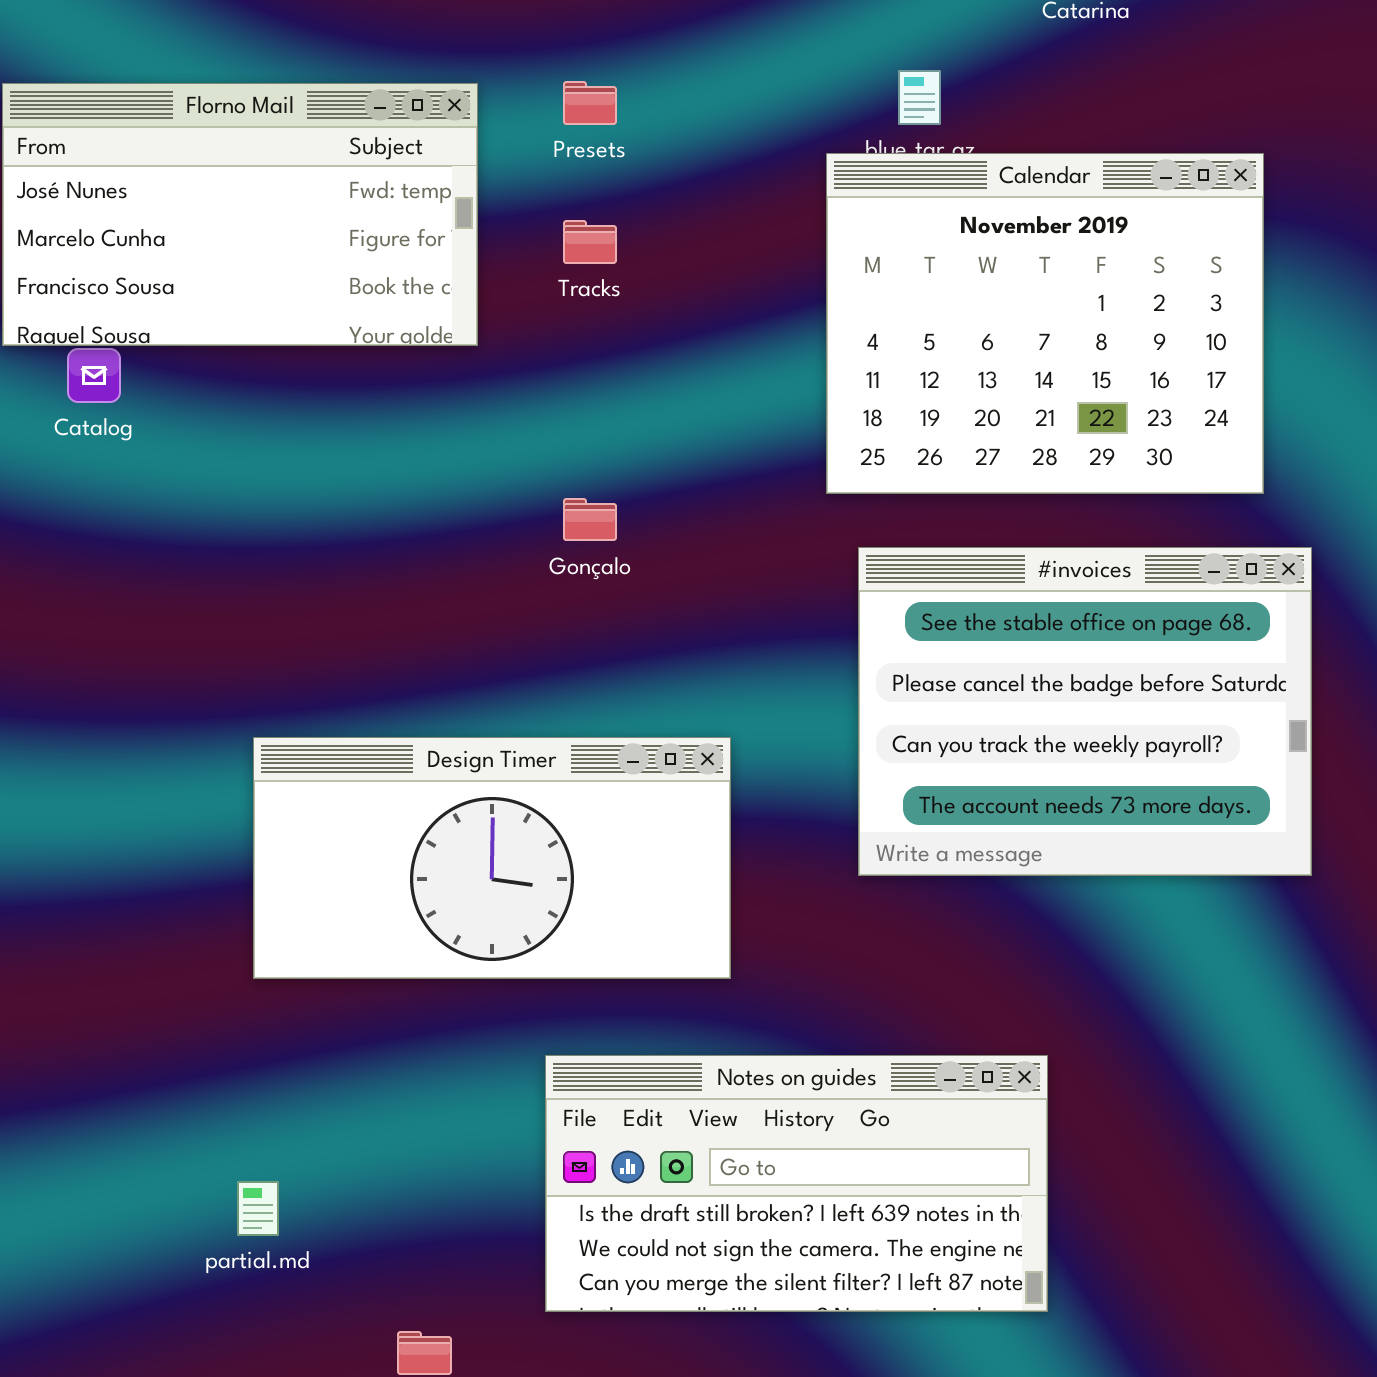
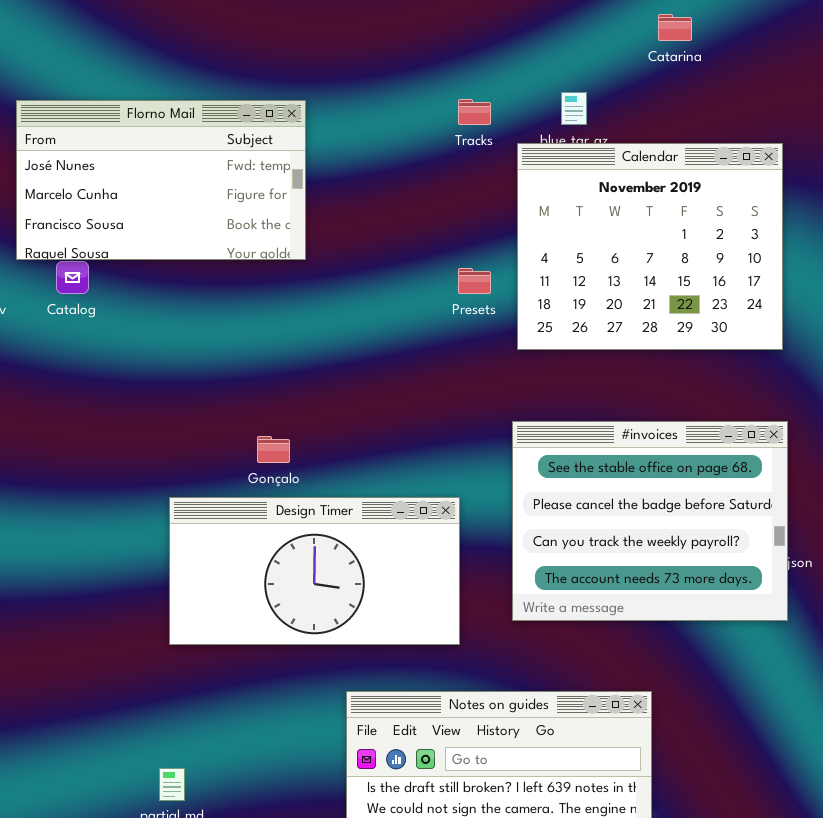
Presets: [563,81,617,125] -> [458,268,491,294], moved
Tracks: [563,220,617,264] -> [458,99,491,125], moved
Gonçalo: [563,498,617,541] -> [257,436,290,463], moved
#invoices: [858,547,1312,876] -> [512,421,788,621], moved

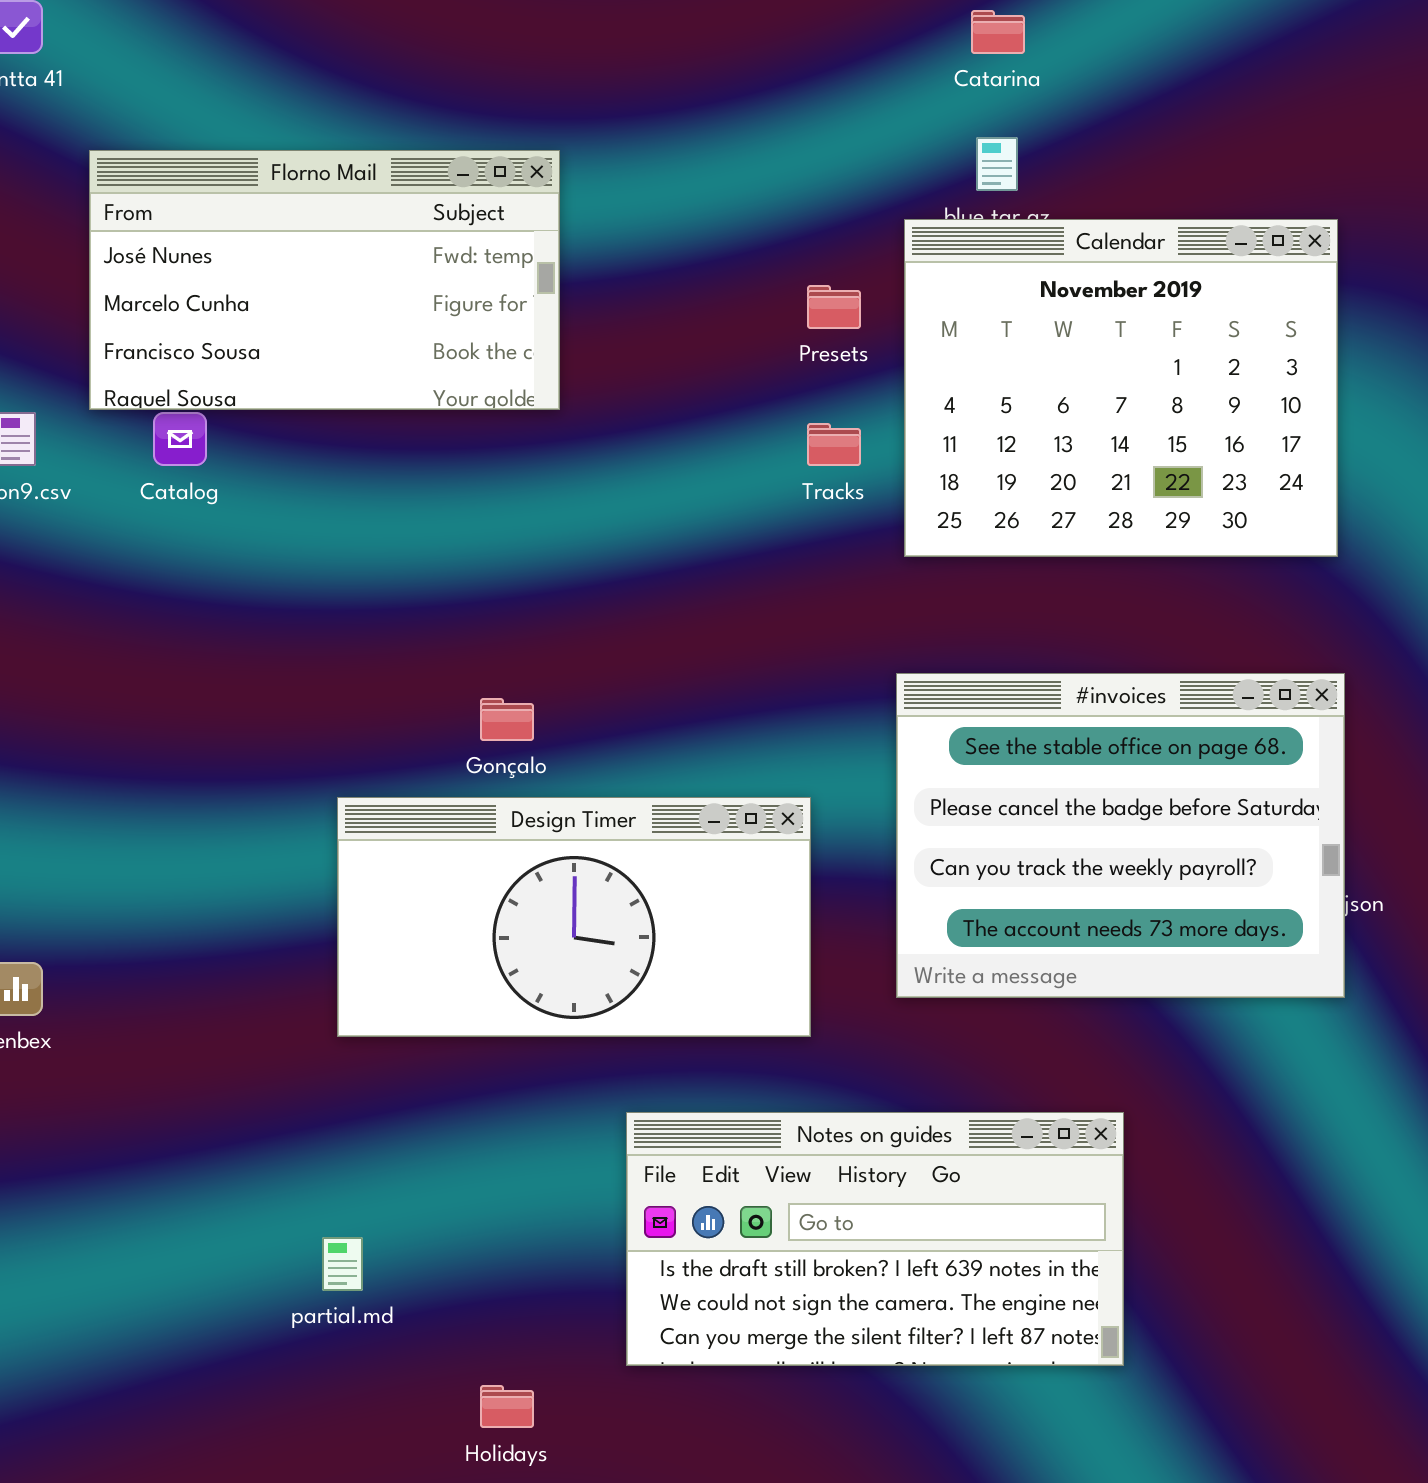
Catarina: [658,14,692,41] -> [971,10,1025,54], moved
Tracks: [458,99,491,125] -> [807,423,861,466], moved
Presets: [458,268,491,294] -> [807,285,861,329], moved

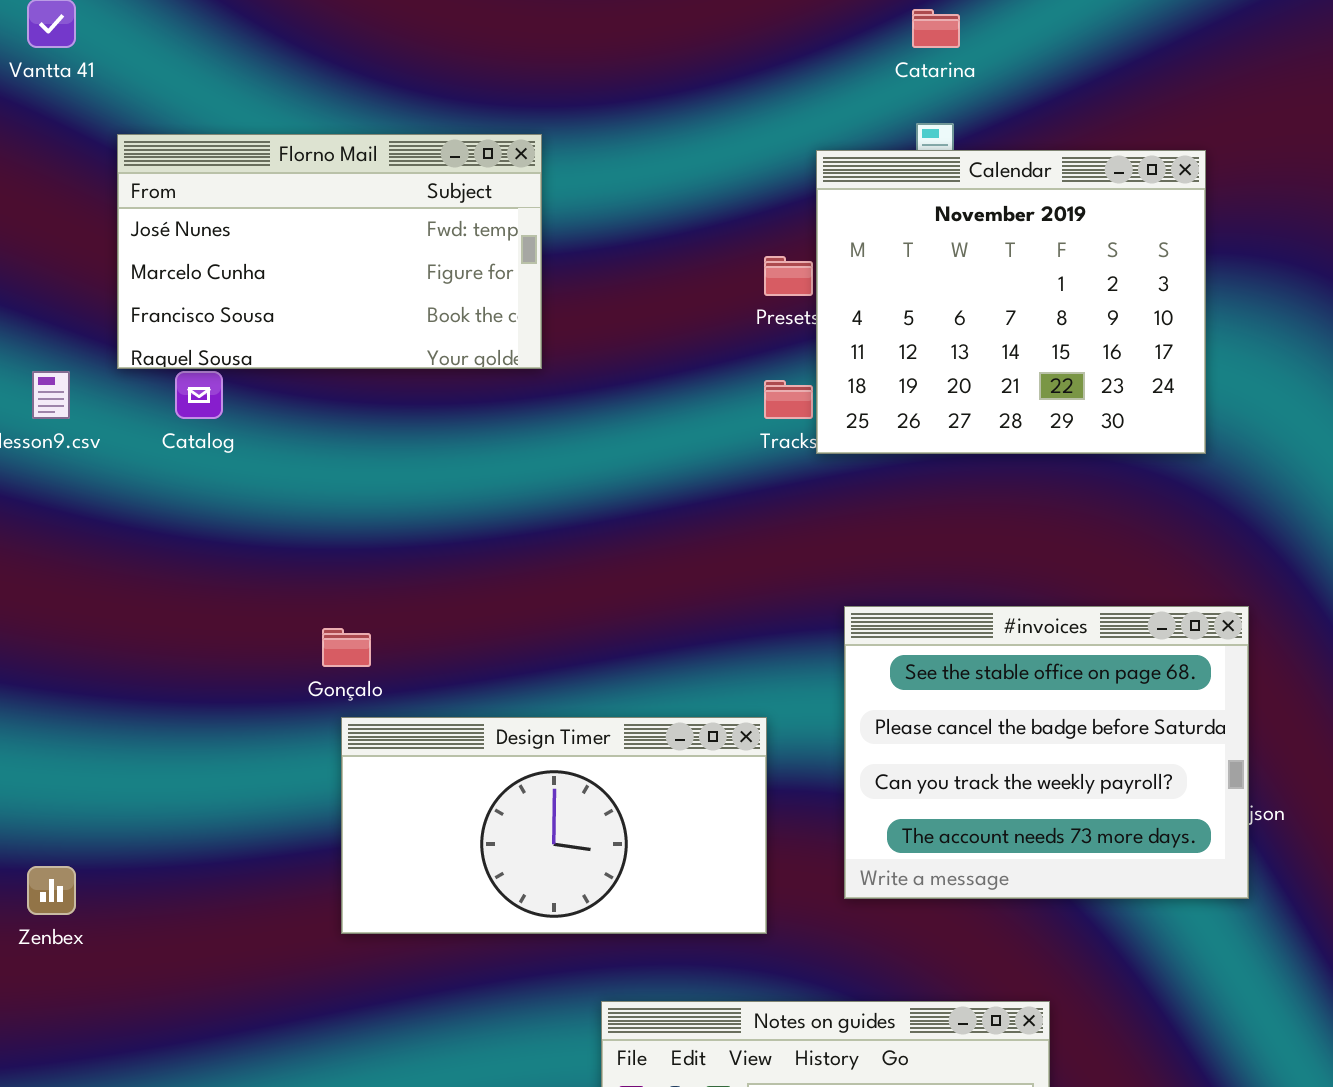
Calendar: [904,219,1338,557] -> [816,150,1206,454], moved
Gonçalo: [480,698,534,741] -> [322,628,371,667], moved

